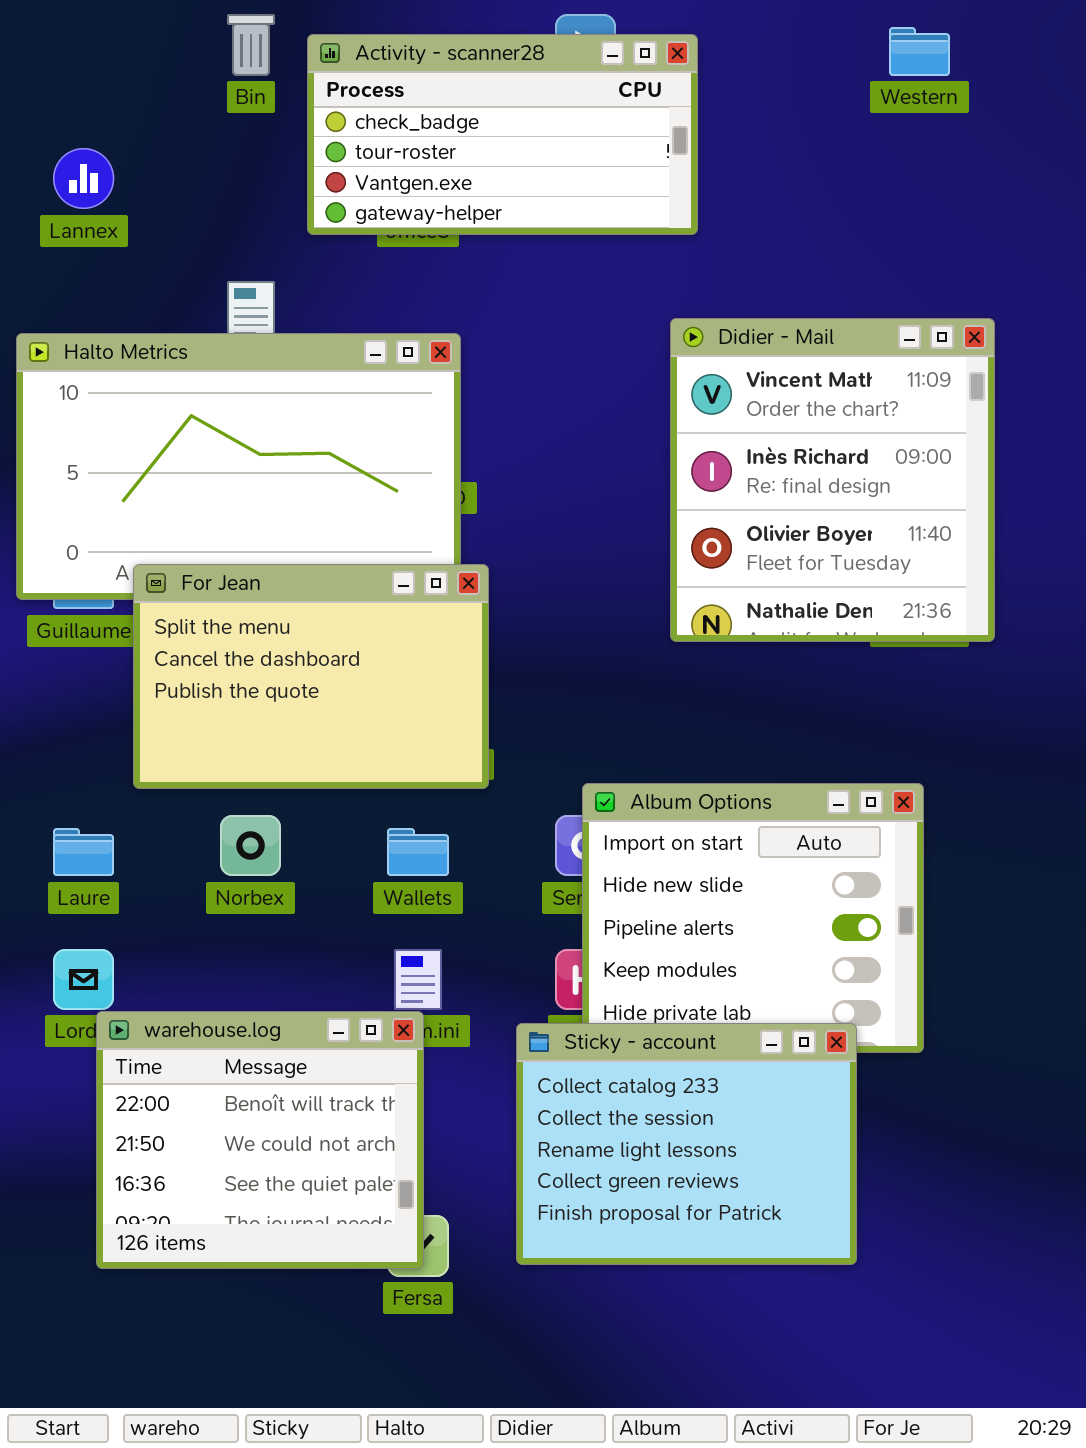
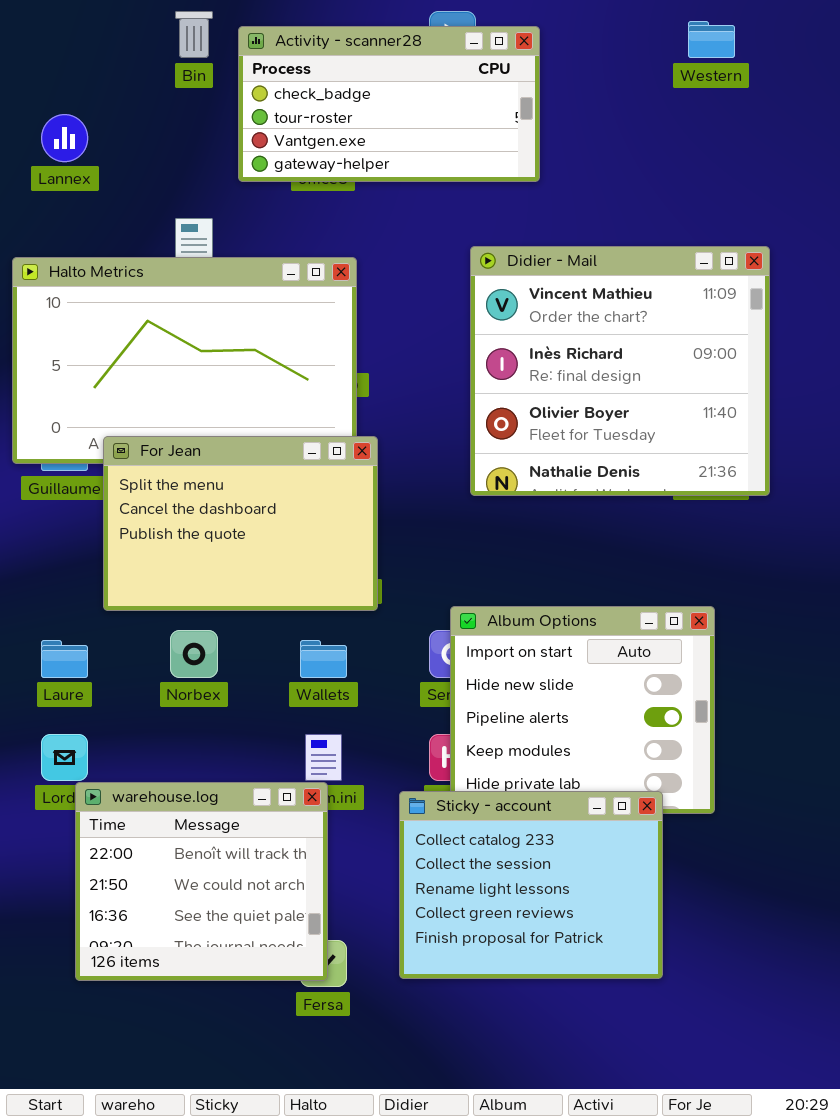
Didier - Mail: [670,318,995,642] -> [470,246,770,496], resized

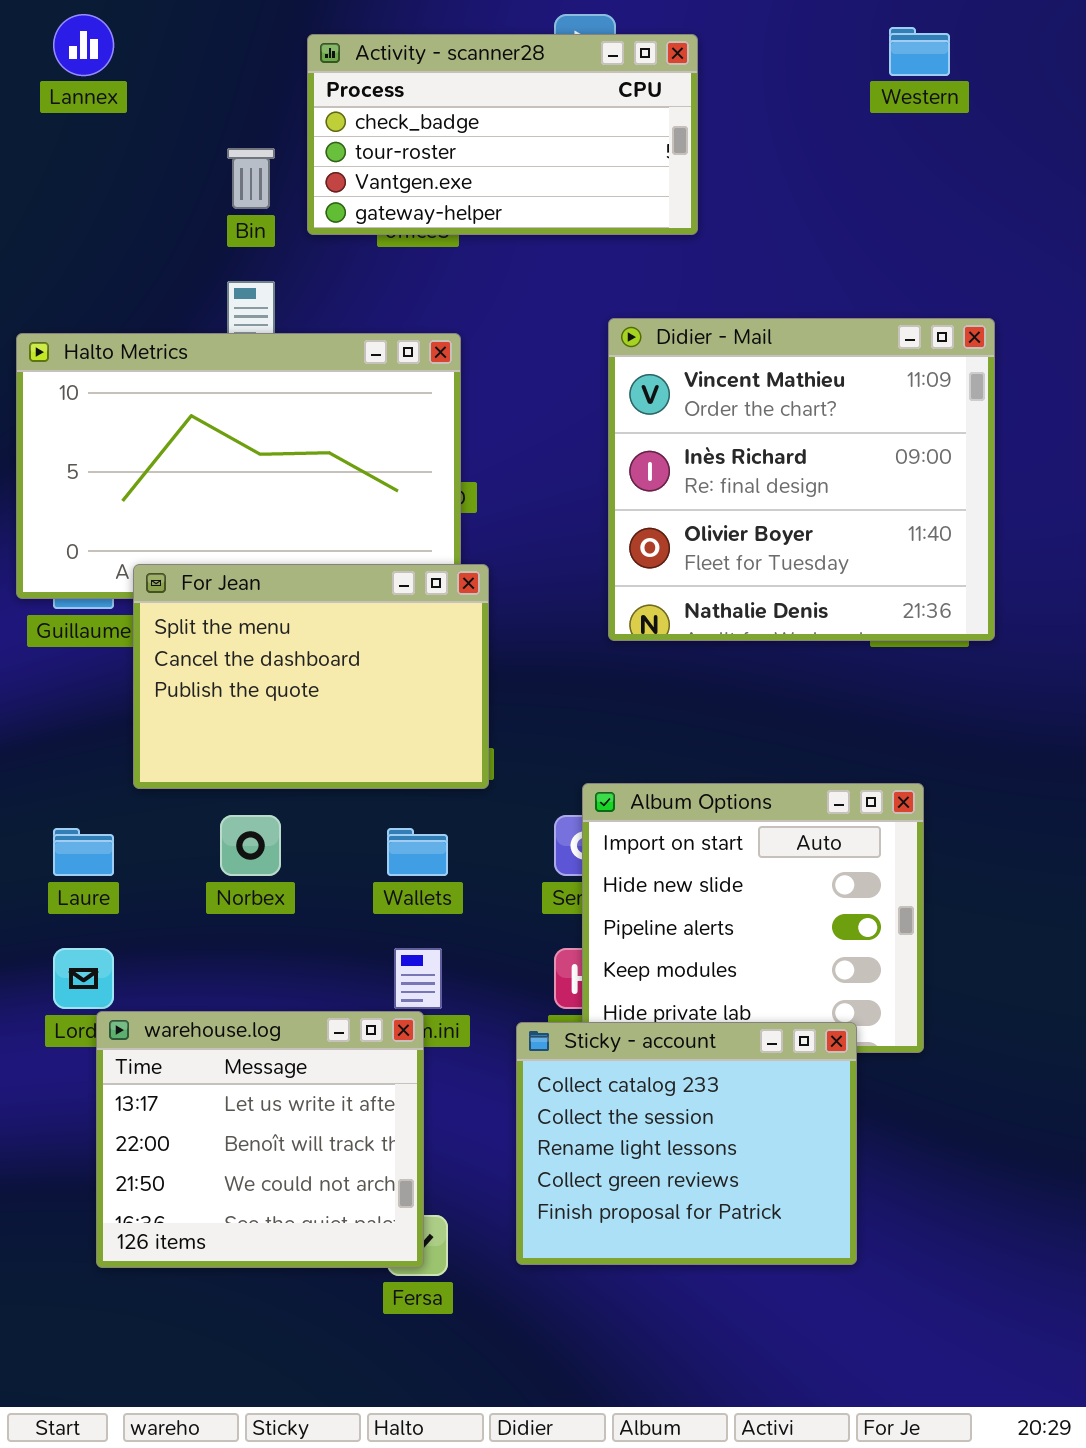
Bin: [175,11,213,58] -> [227,148,275,209], moved
Lannex: [41,114,88,162] -> [53,14,114,76], moved
warehouse.log: [75,782,328,981] -> [96,1011,424,1268], scrolled up 1 row

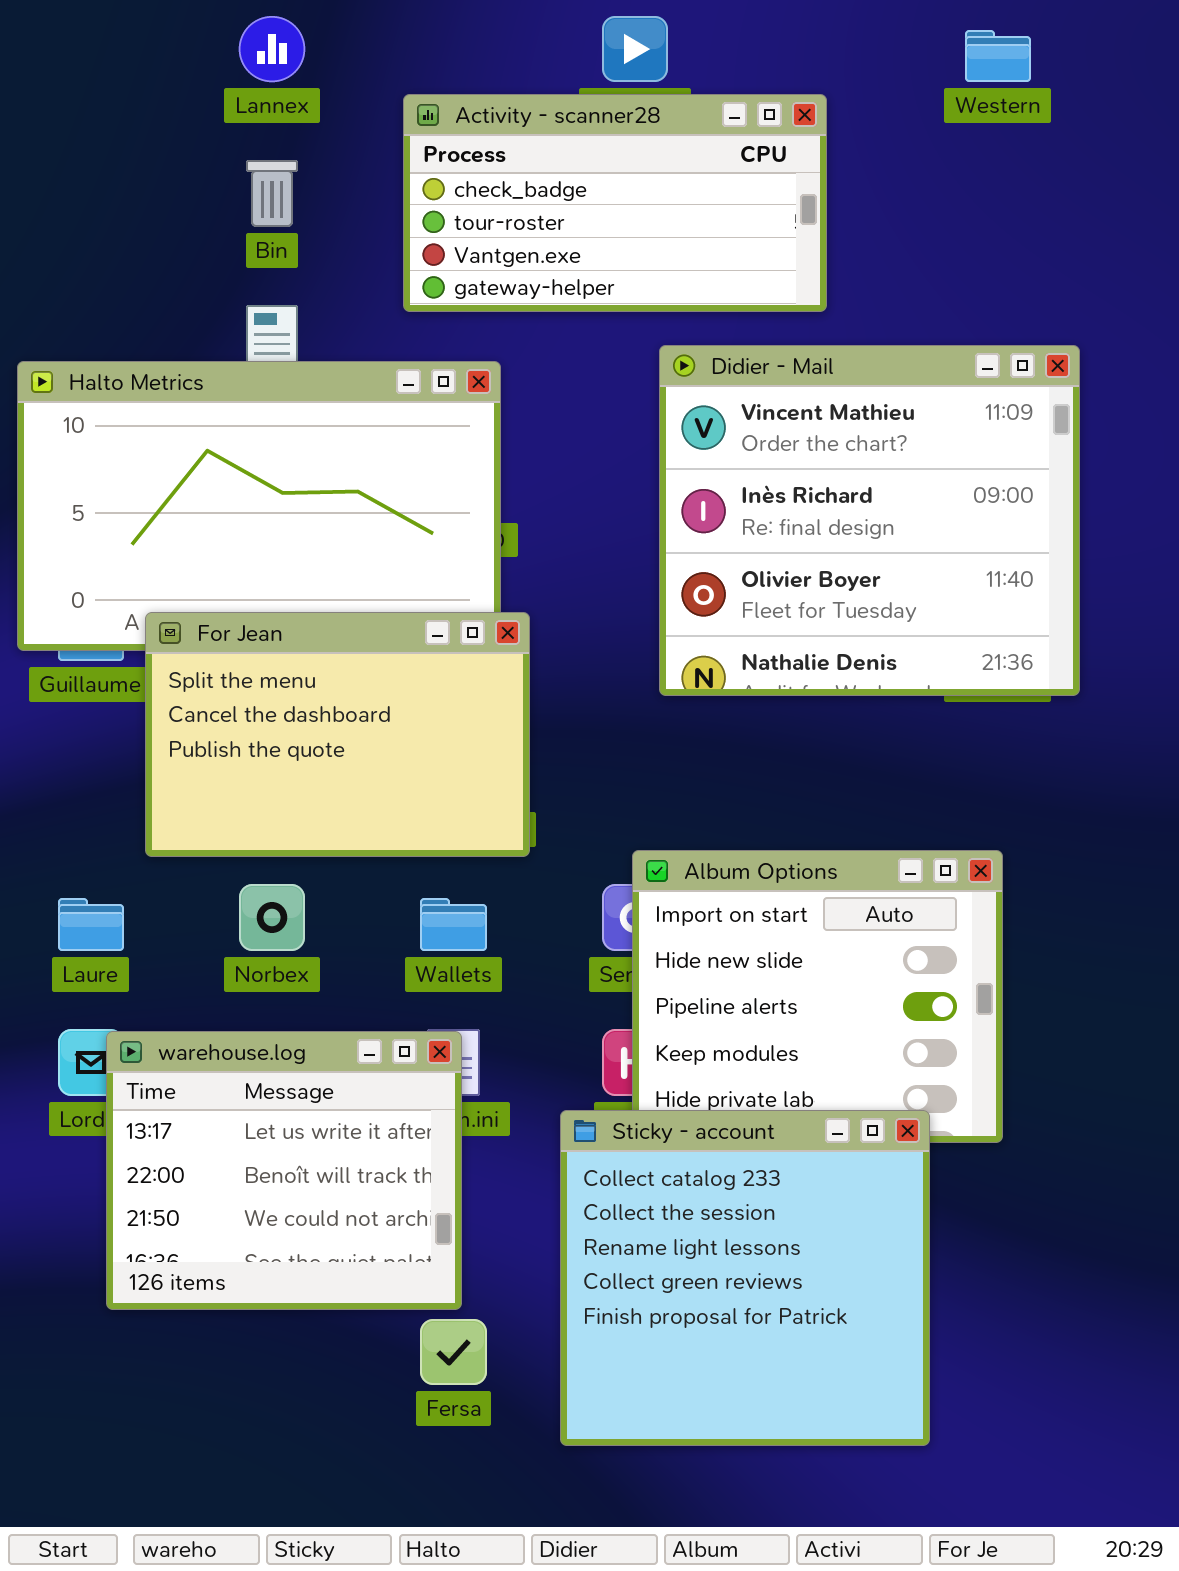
Lannex: [53,14,114,76] -> [239,16,305,82], moved
Activity - scanner28: [307,34,698,235] -> [403,94,827,312], moved
warehouse.log: [96,1011,424,1268] -> [106,1031,462,1310], moved
Sticky - account: [516,1022,857,1265] -> [560,1110,930,1446], resized

